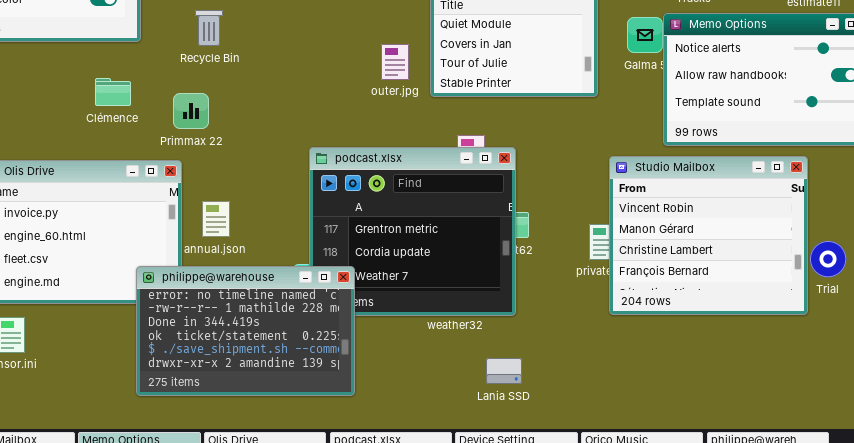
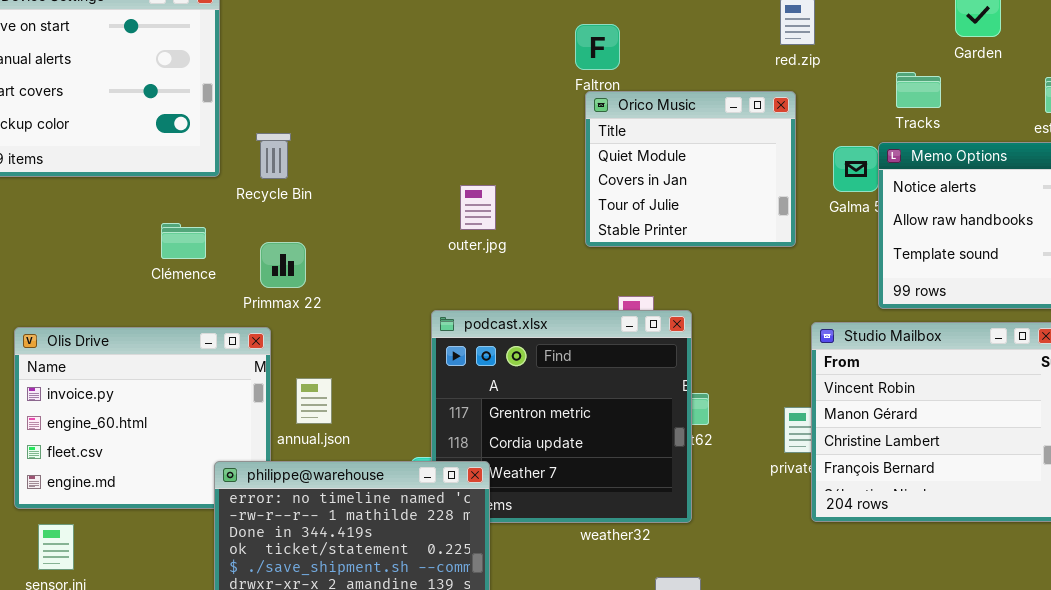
Recycle Bin: [195,10,223,46] -> [256,133,291,179], moved
outer.jpg: [381,44,409,80] -> [460,185,496,230], moved

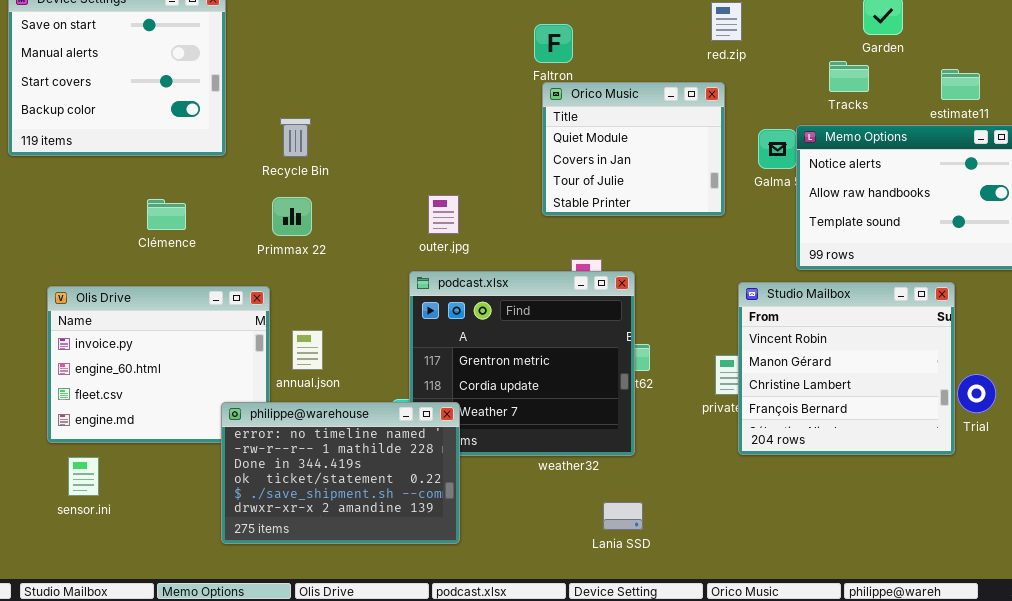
Tracks: [896,72,941,108] -> [829,61,869,92], moved
Recycle Bin: [256,133,291,179] -> [280,118,311,157], moved
outer.jpg: [460,185,496,230] -> [428,195,459,234], moved
Clémence: [161,223,206,259] -> [147,199,186,230], moved
Primmax 22: [260,242,306,288] -> [272,197,312,236], moved

